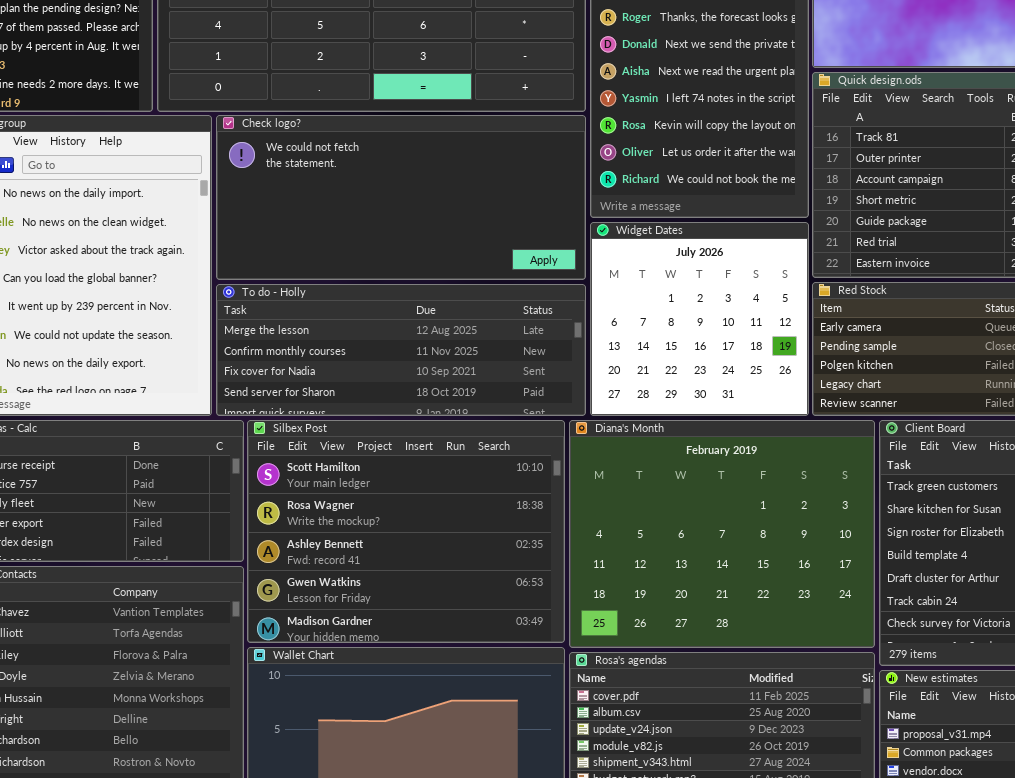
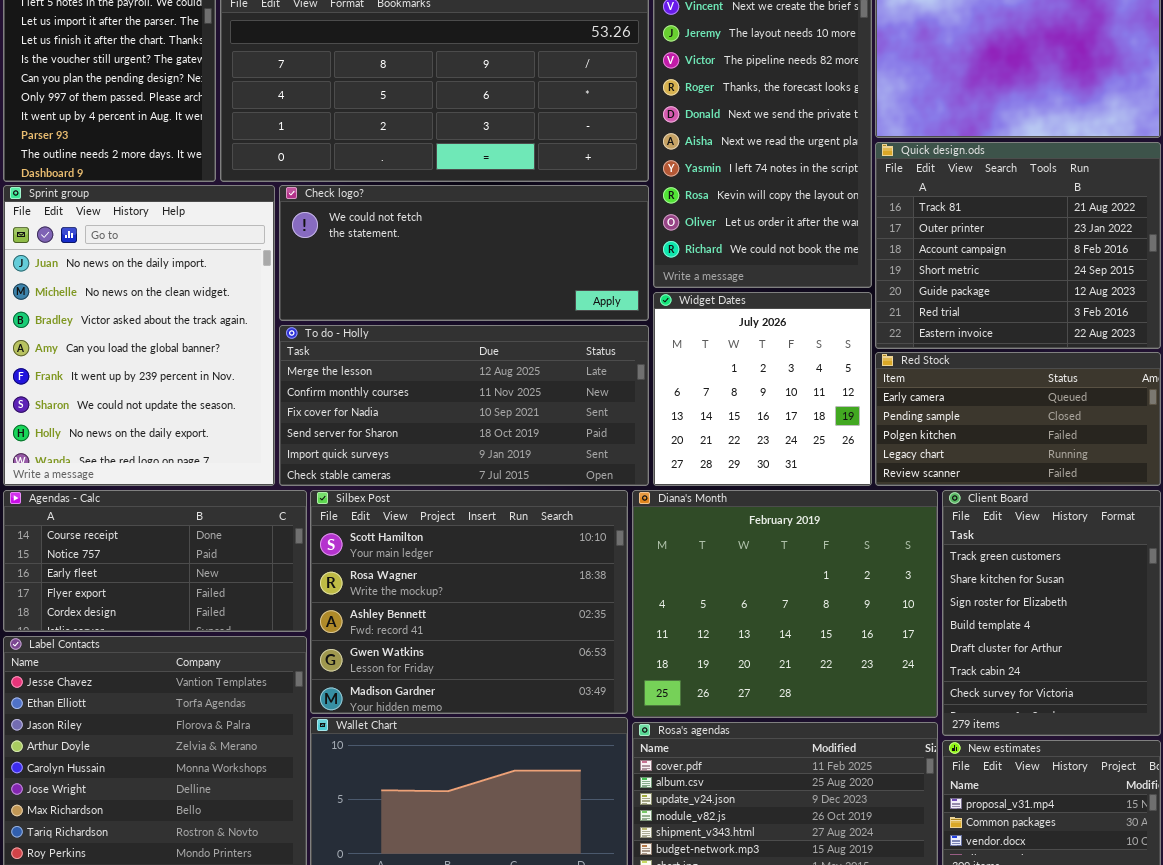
Check logo?: [216,115,586,280] -> [279,185,649,321], resized
To do - Holly: [216,284,586,416] -> [279,325,649,486], resized

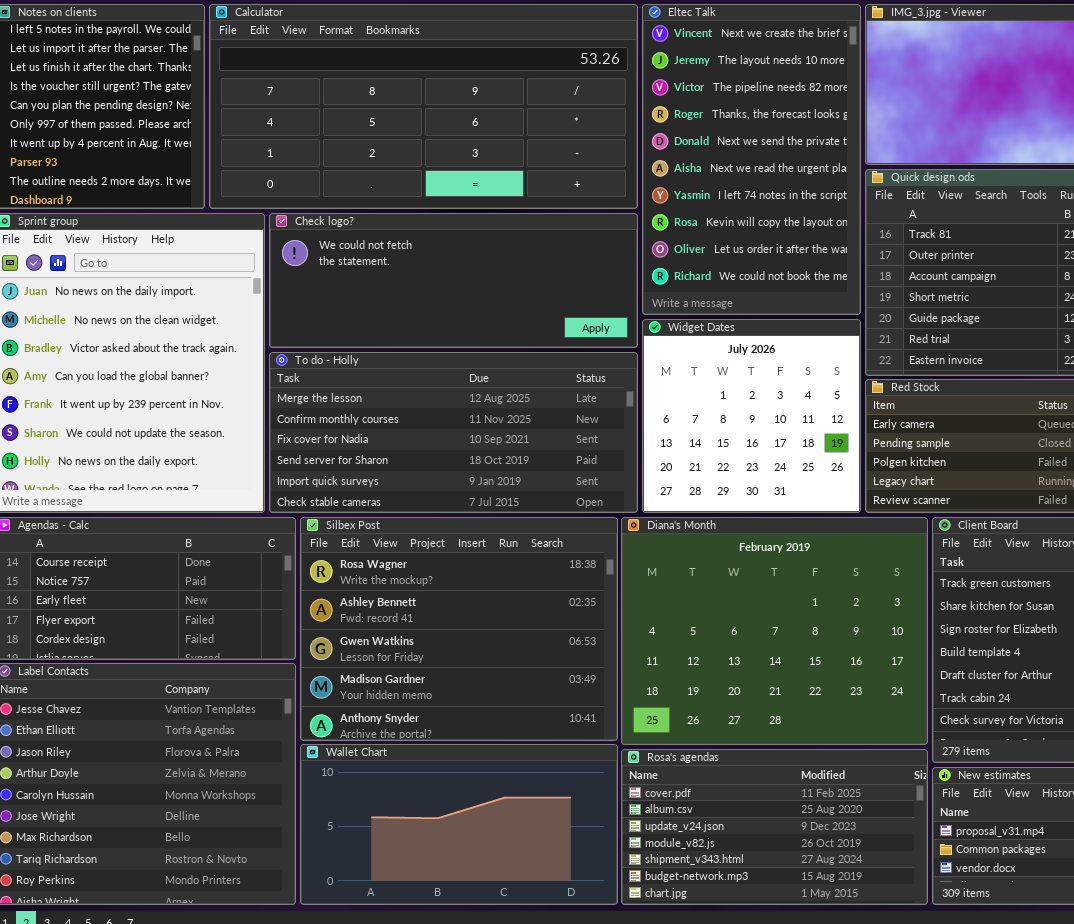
Silbex Post: [310,490,628,714] -> [300,517,618,741], scrolled down 1 row

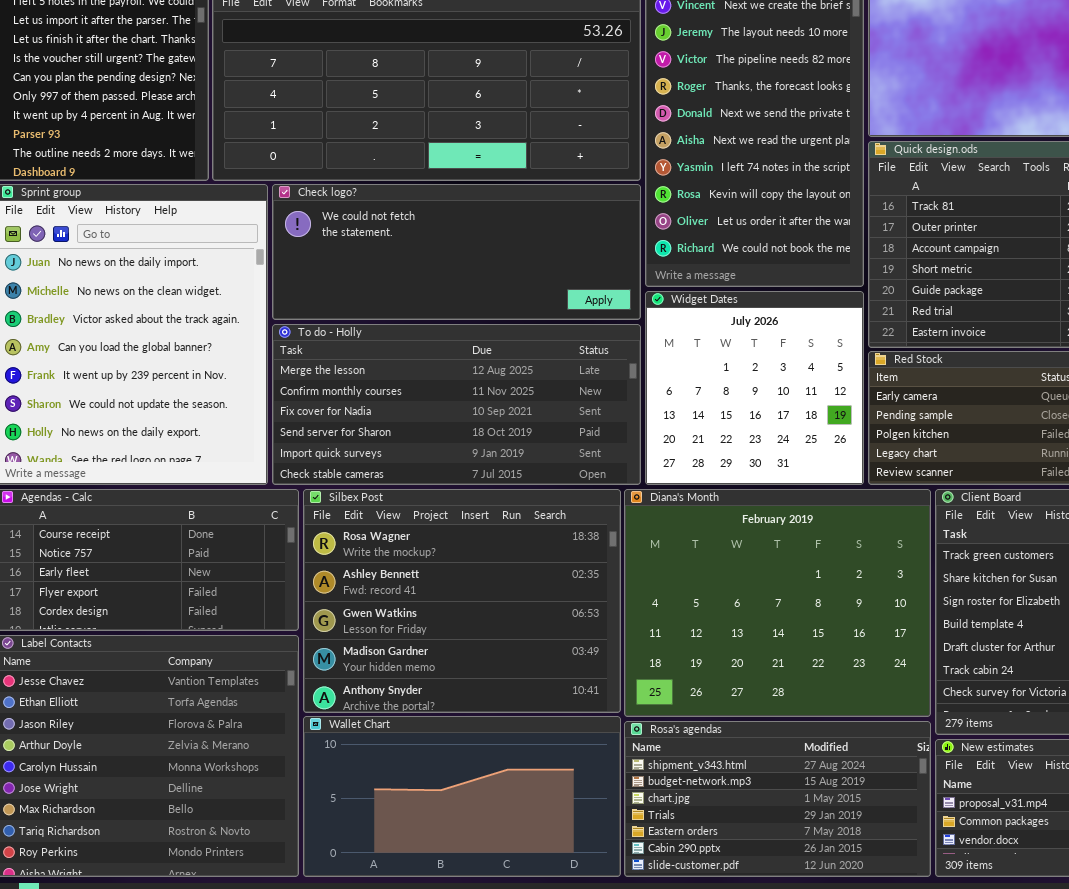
Rosa's agendas: [621,749,928,905] -> [624,721,931,877], scrolled down 4 rows

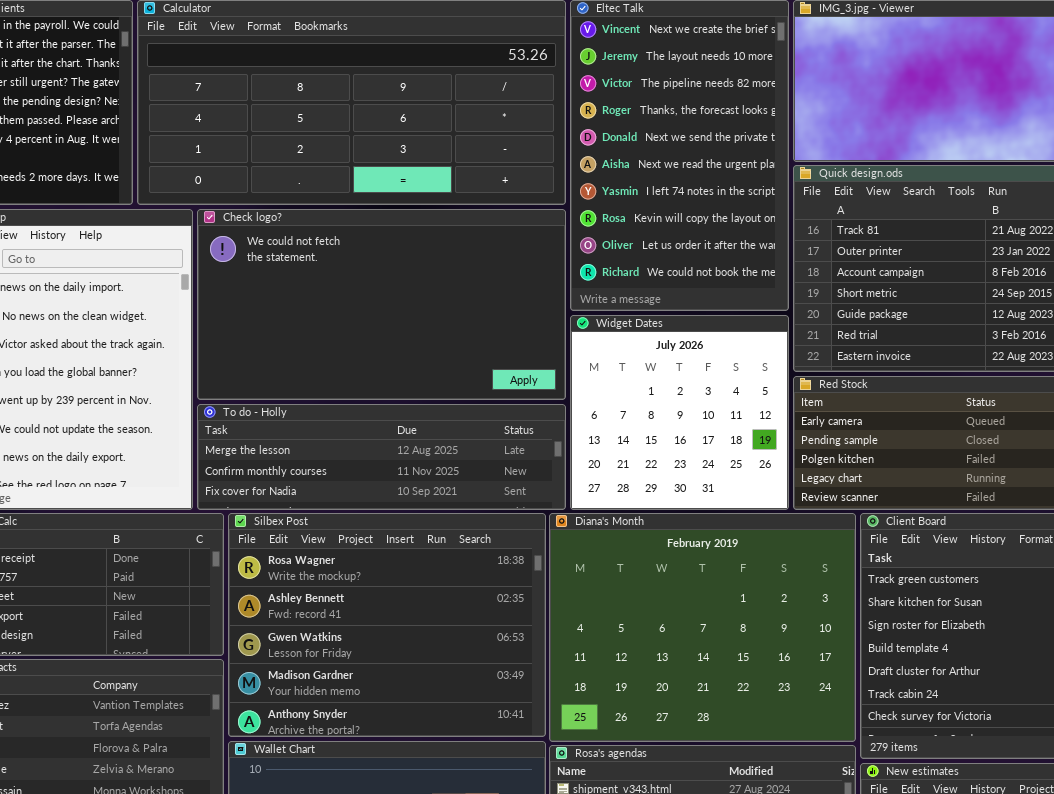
Check logo?: [272,184,641,320] -> [197,209,566,400], resized
To do - Holly: [272,324,641,485] -> [197,404,566,510], resized

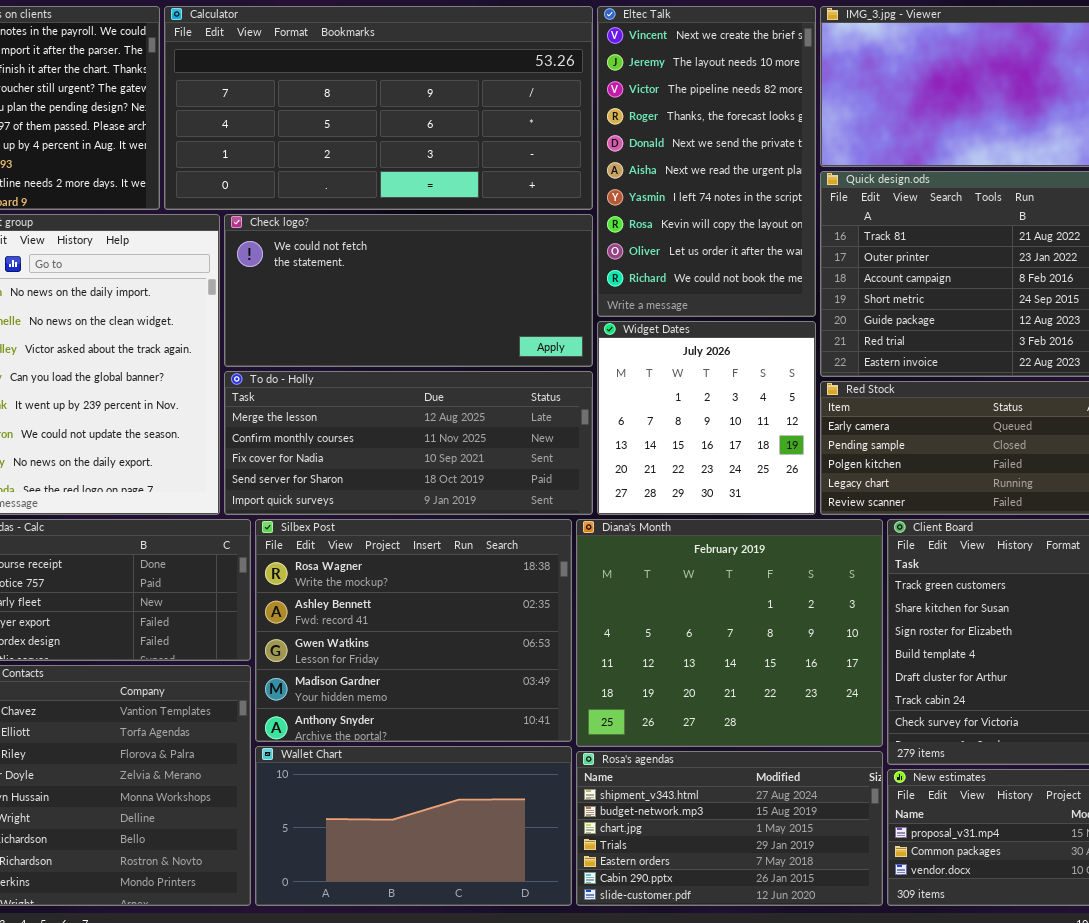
Check logo?: [197,209,566,400] -> [224,214,593,367], resized
To do - Holly: [197,404,566,510] -> [224,371,593,515], resized

